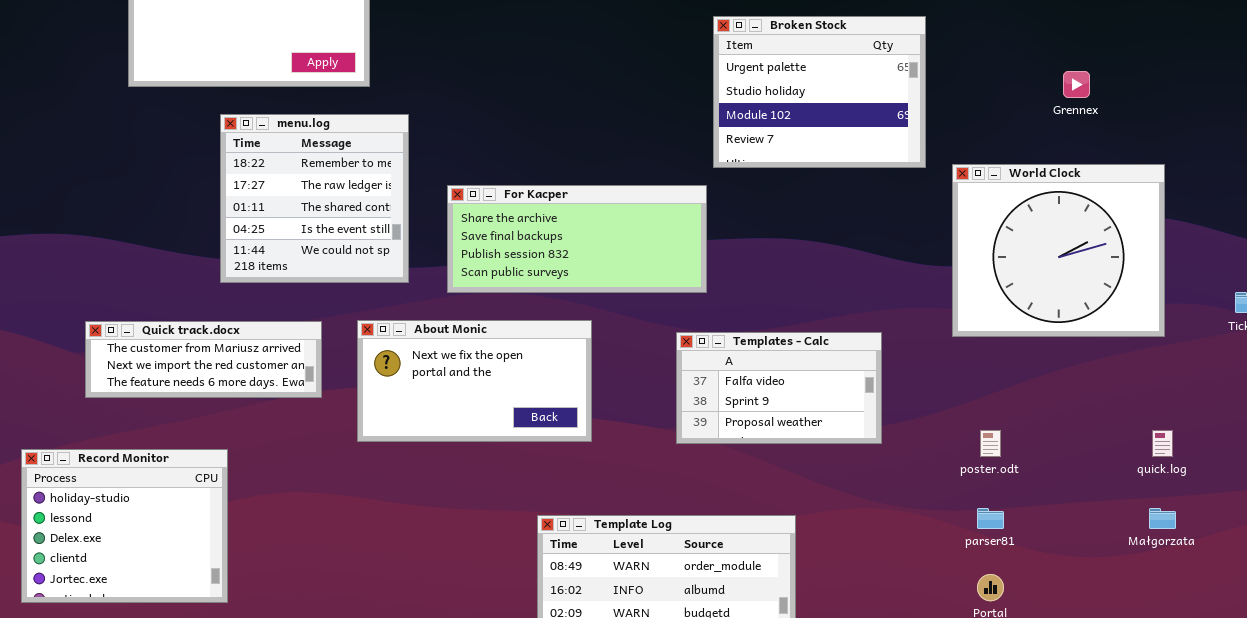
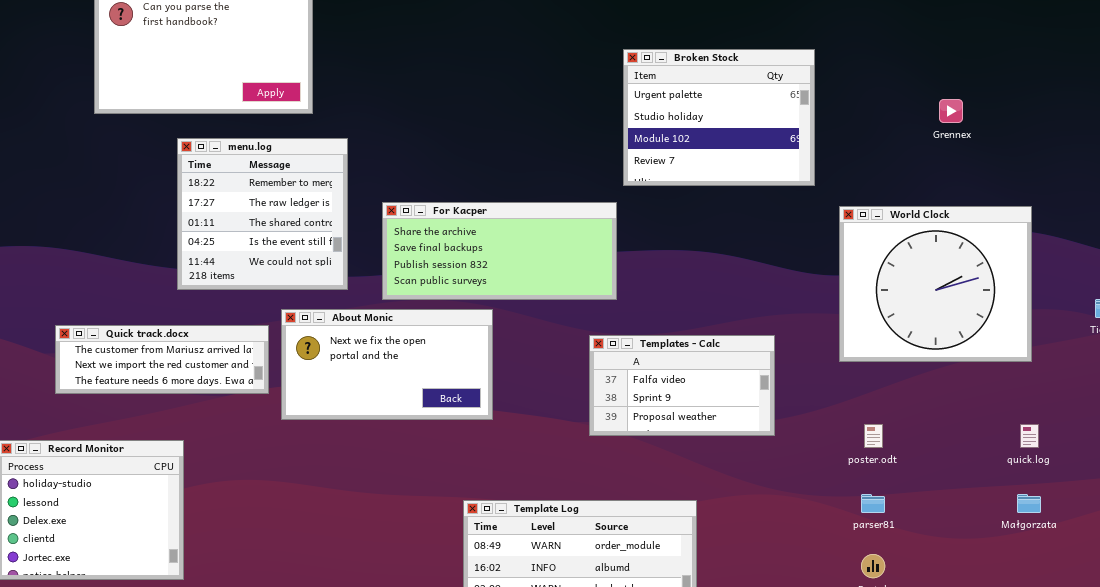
World Clock: [952,164,1165,337] -> [839,206,1032,362], moved
About Monic: [357,320,592,442] -> [281,309,493,420], moved

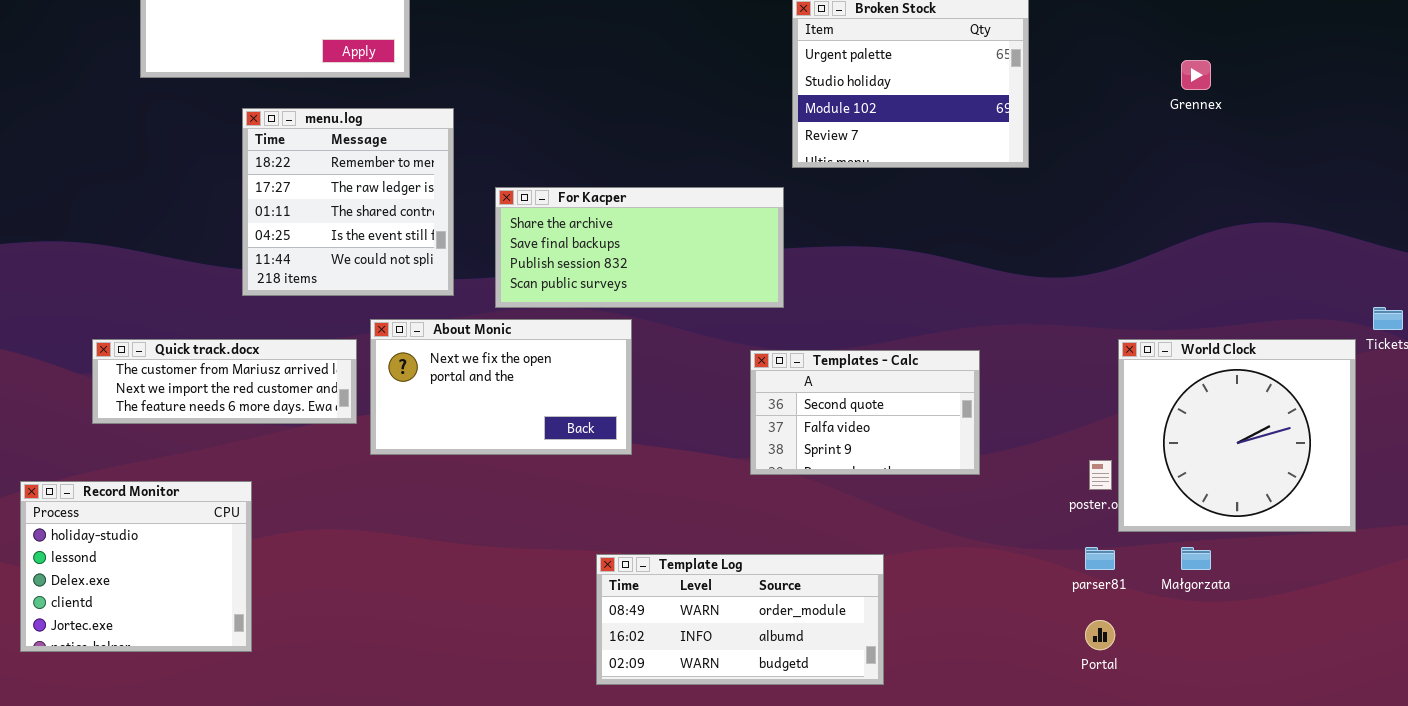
World Clock: [839,206,1032,362] -> [1118,339,1356,532], moved
Templates - Calc: [589,335,775,436] -> [750,350,980,475], scrolled up 1 row
Małgorzata: [1017,494,1041,513] -> [1181,547,1211,570], moved

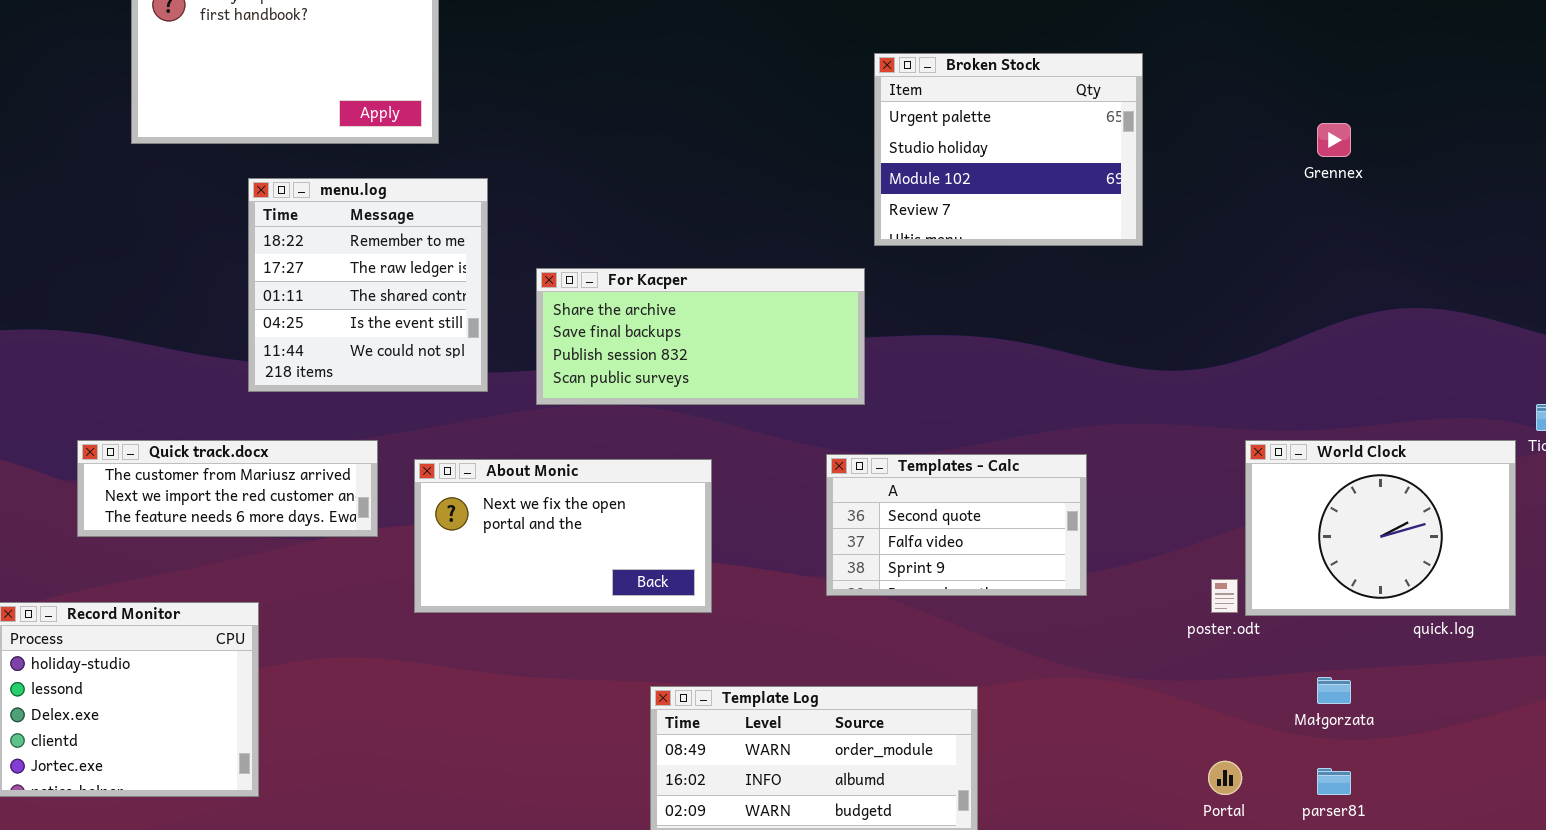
About Monic: [370,319,632,455] -> [414,459,712,613], moved
World Clock: [1118,339,1356,532] -> [1245,440,1516,616], resized
parser81: [1085,547,1115,570] -> [1317,768,1351,795], moved

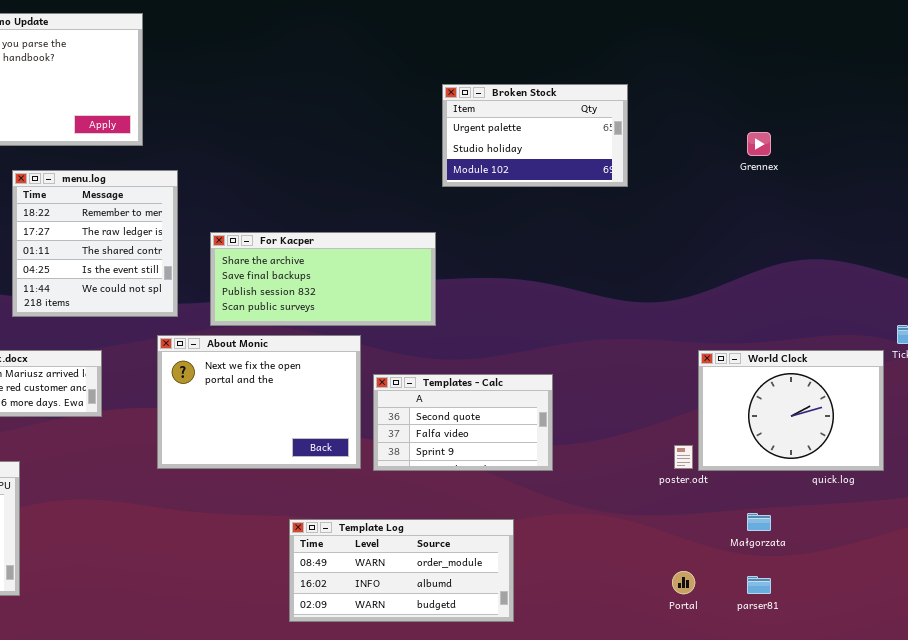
Broken Stock: [874,53,1143,246] -> [442,84,628,187], resized
Templates - Calc: [826,454,1087,596] -> [373,374,553,471], moved
About Monic: [414,459,712,613] -> [157,335,361,469], moved, resized

